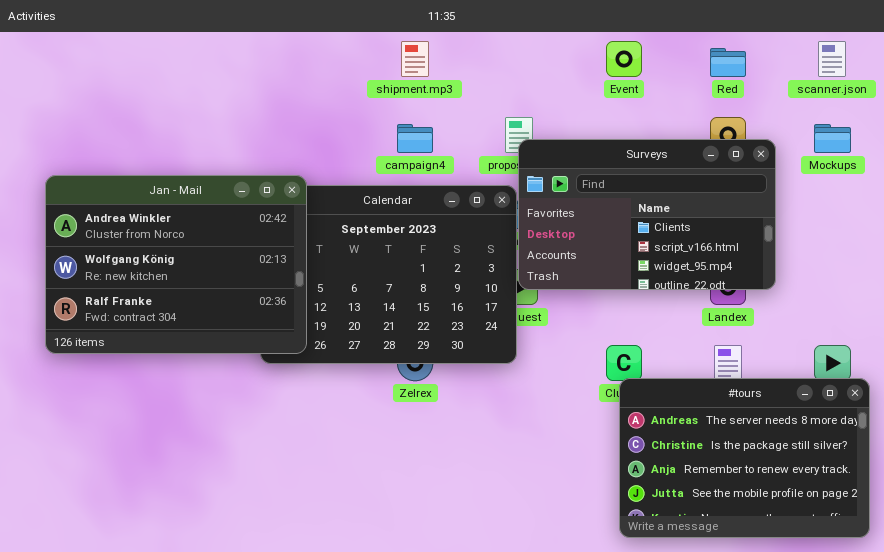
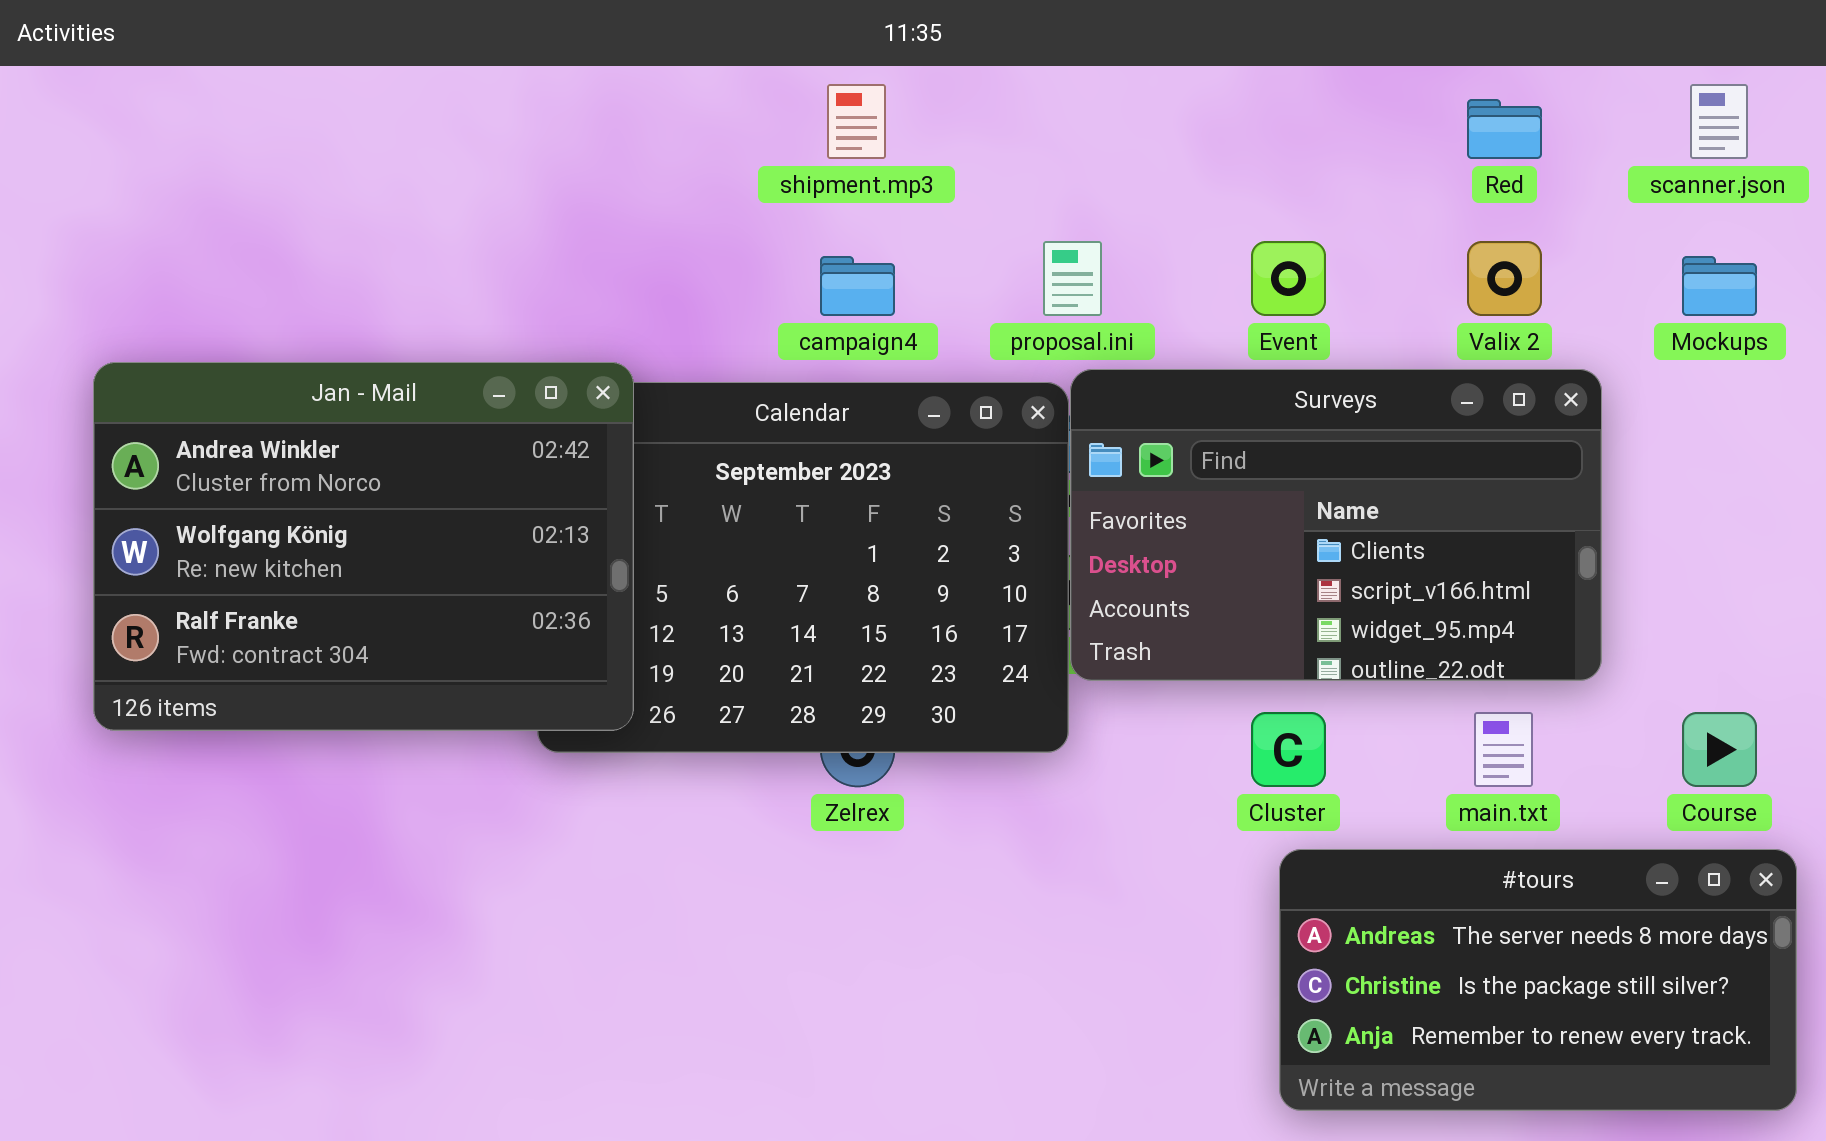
Event: [606,41,642,77] -> [1251,241,1326,316], moved
Surveys: [518,139,776,290] -> [1070,369,1602,681], moved
#tours: [619,378,870,538] -> [1279,849,1797,1111], resized

